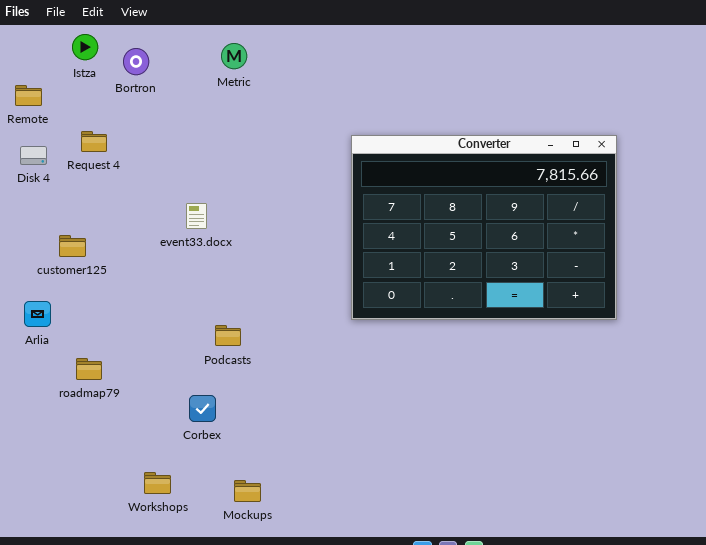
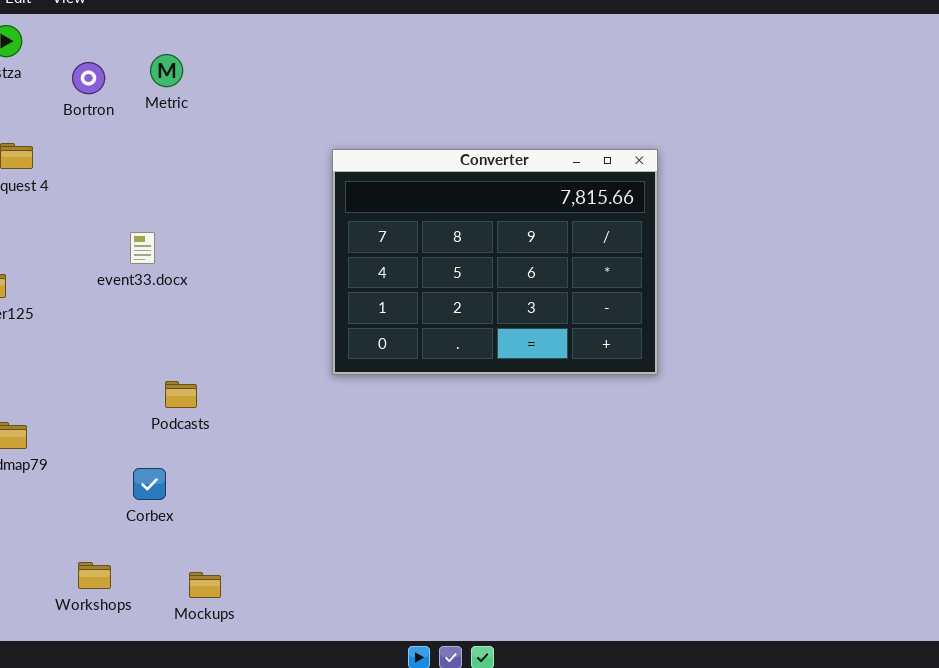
Metric: [221,43,247,69] -> [150,54,183,87], moved
Bortron: [123,48,149,75] -> [72,62,105,94], moved

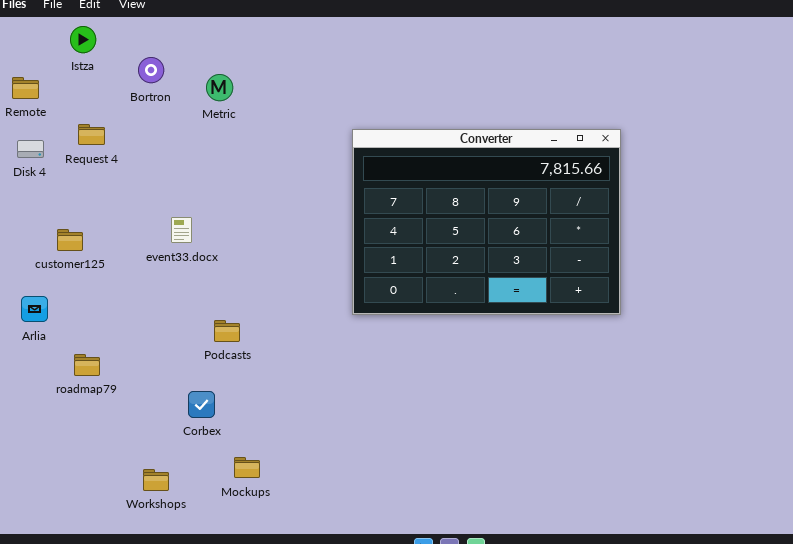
Metric: [150,54,183,87] -> [206,74,233,101], moved
event33.docx: [130,232,155,264] -> [171,217,192,243], moved
Mockups: [189,572,221,598] -> [234,457,260,478], moved

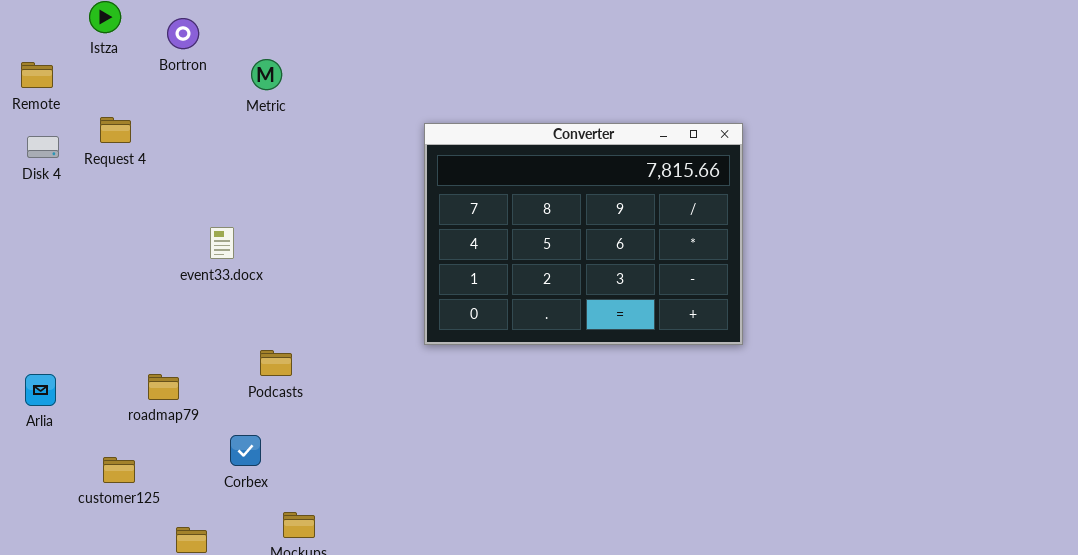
Bortron: [138,57,164,83] -> [167,18,199,49], moved
customer125: [57,229,83,251] -> [103,457,135,483], moved
Arlia: [21,296,48,322] -> [25,374,56,406], moved
roadmap79: [74,354,100,376] -> [148,374,179,400], moved

